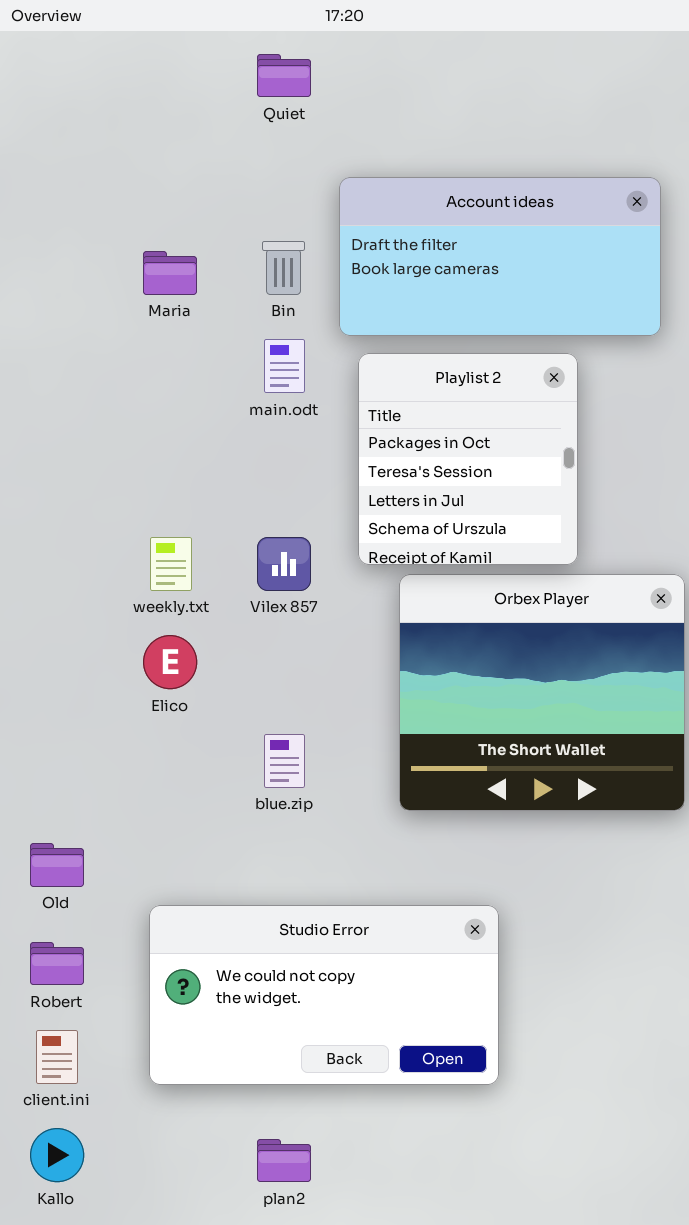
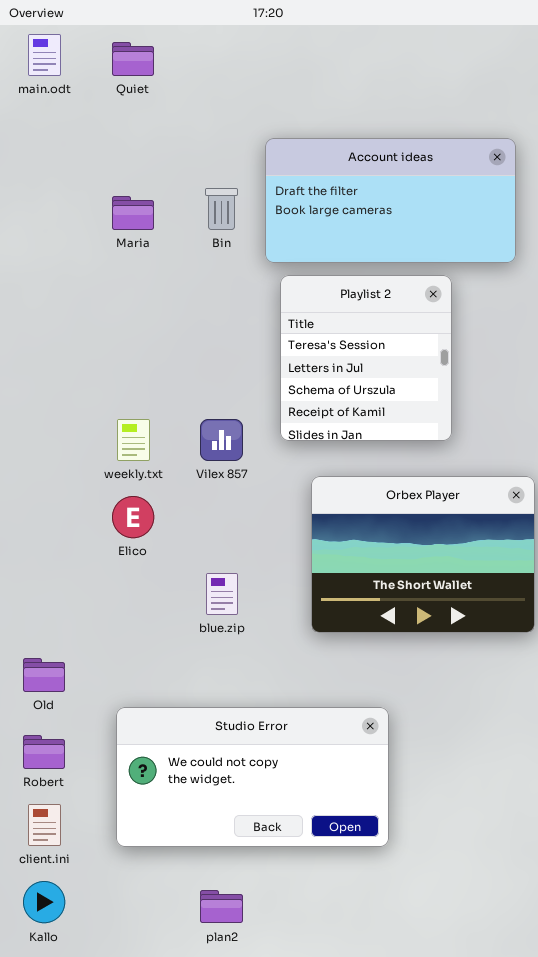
Quiet: [257,54,311,97] -> [112,42,154,76], moved
main.odt: [264,339,305,393] -> [28,34,61,76], moved
Playlist 2: [358,353,578,565] -> [280,275,452,441], scrolled down 1 row
Orbex Player: [399,574,685,811] -> [311,476,535,633], resized

